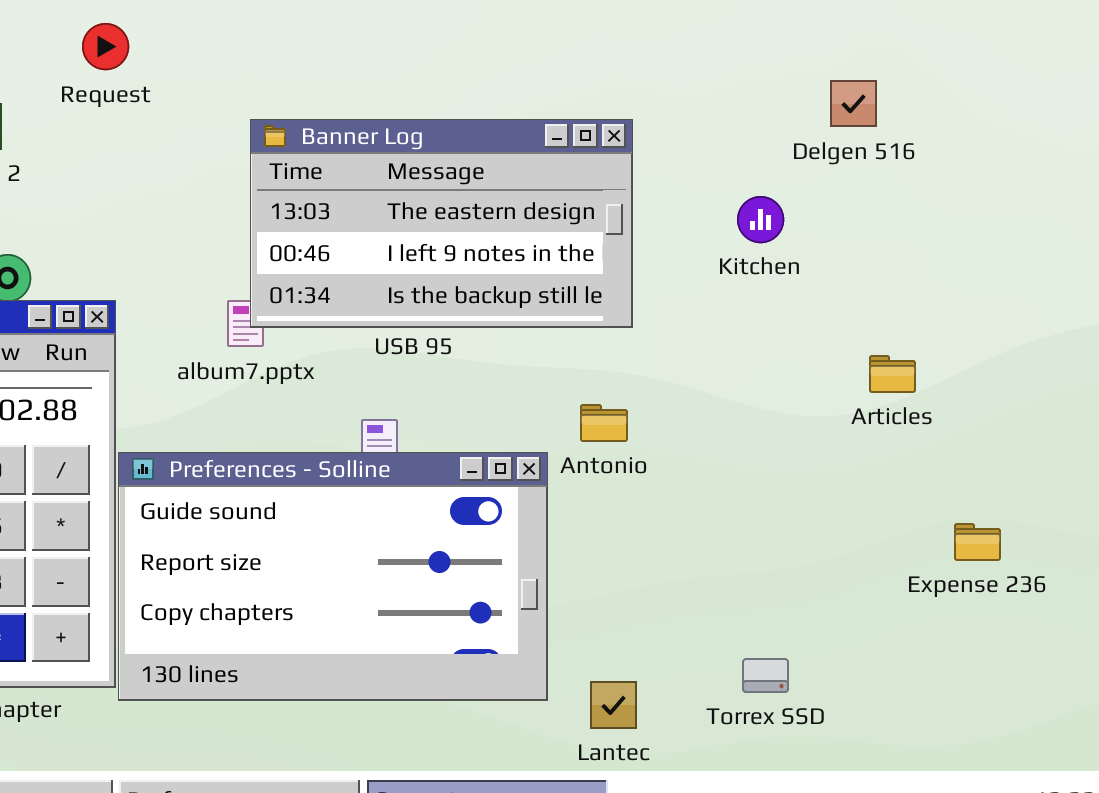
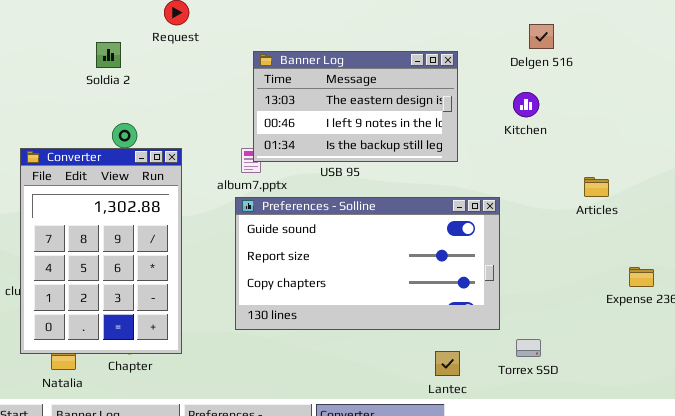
Delgen 516: [830,80,877,127] -> [529,24,554,49], moved
Preferences - Solline: [118,452,548,701] -> [235,197,500,330], moved, resized

